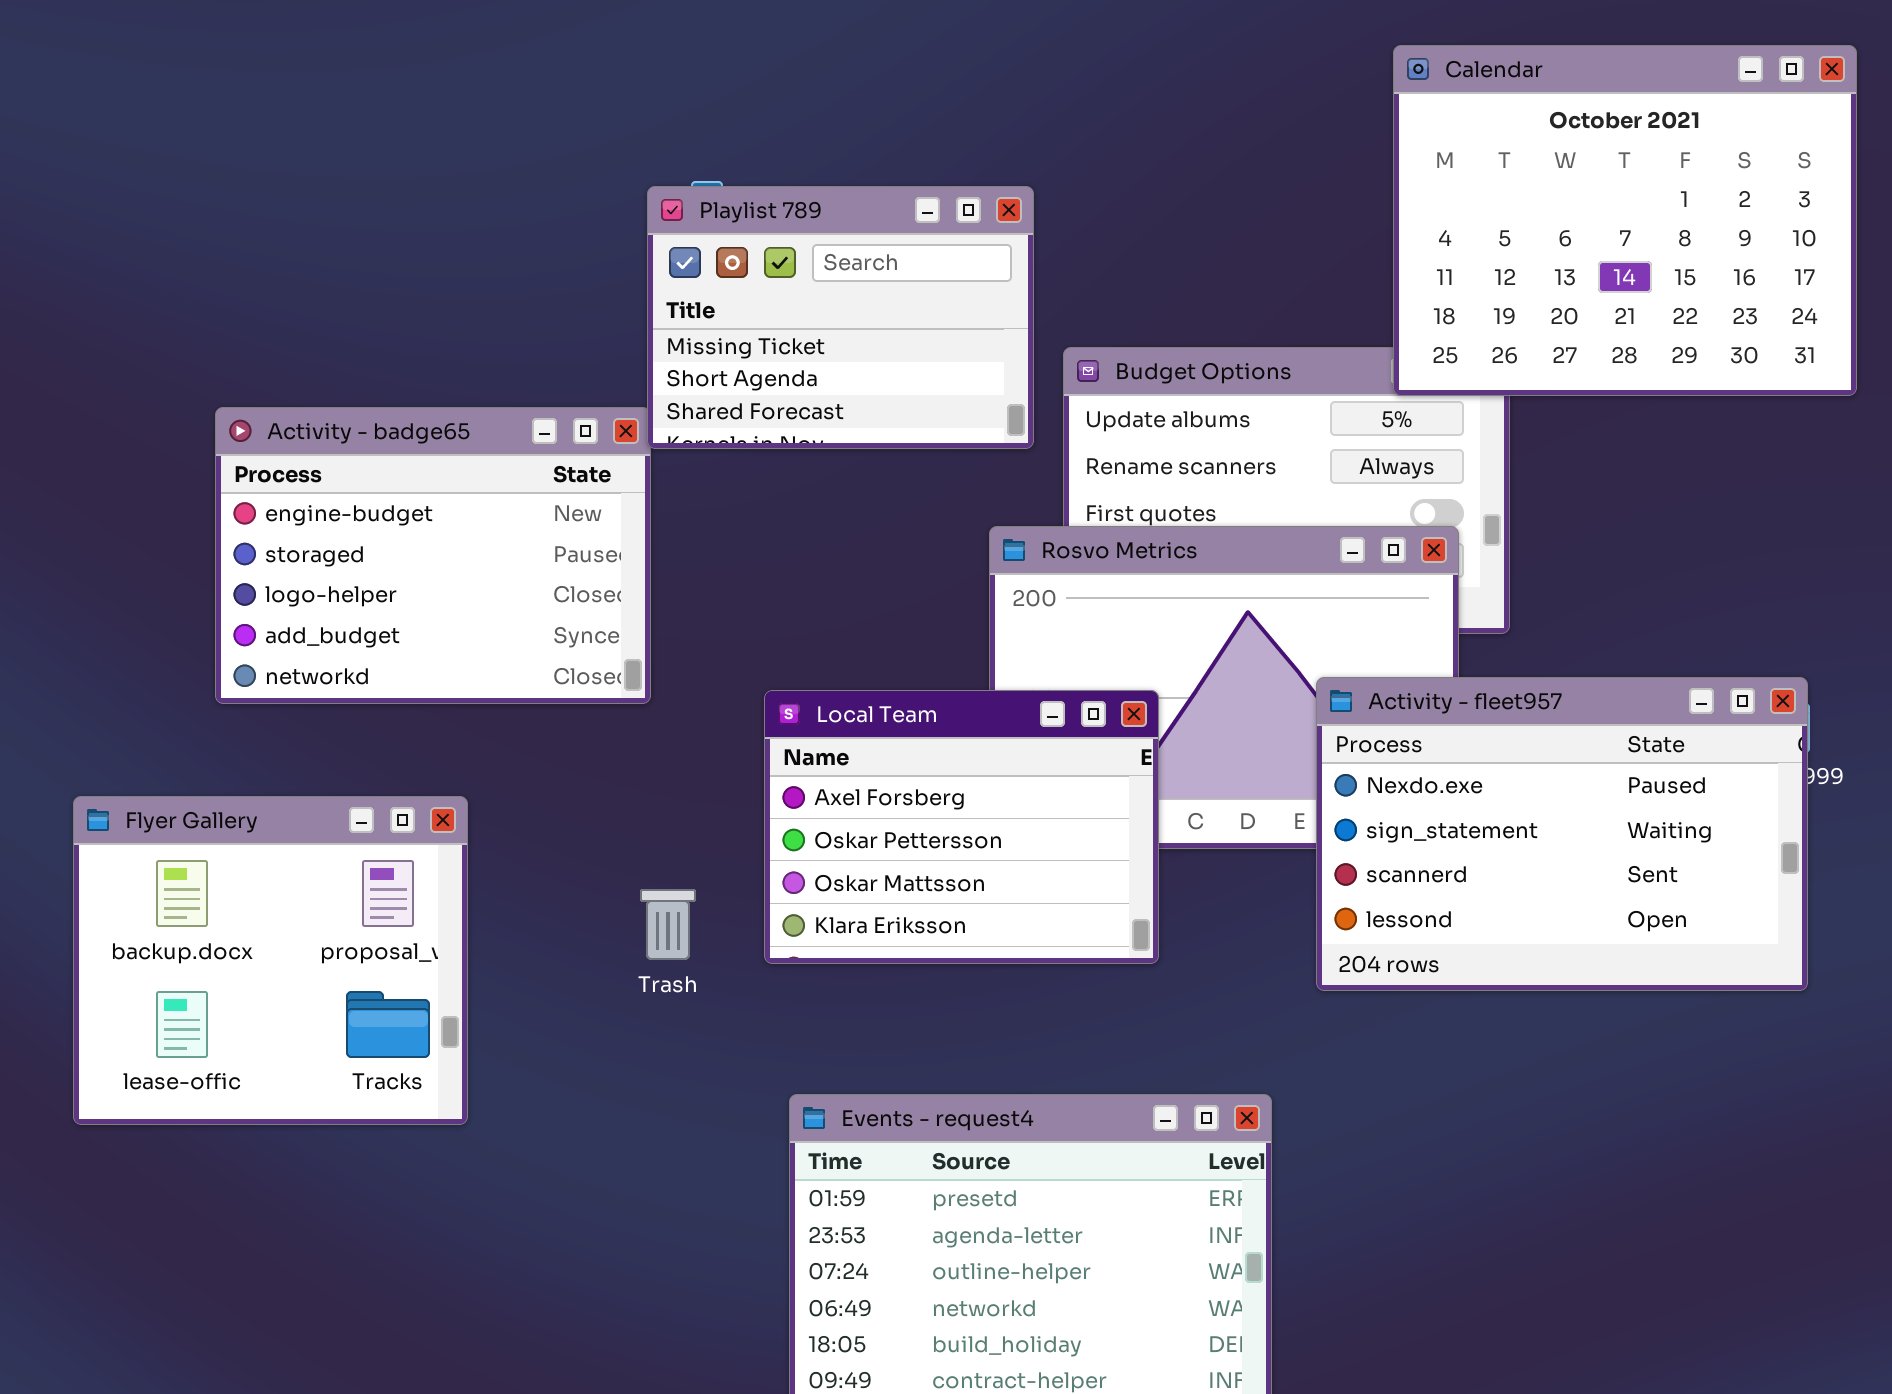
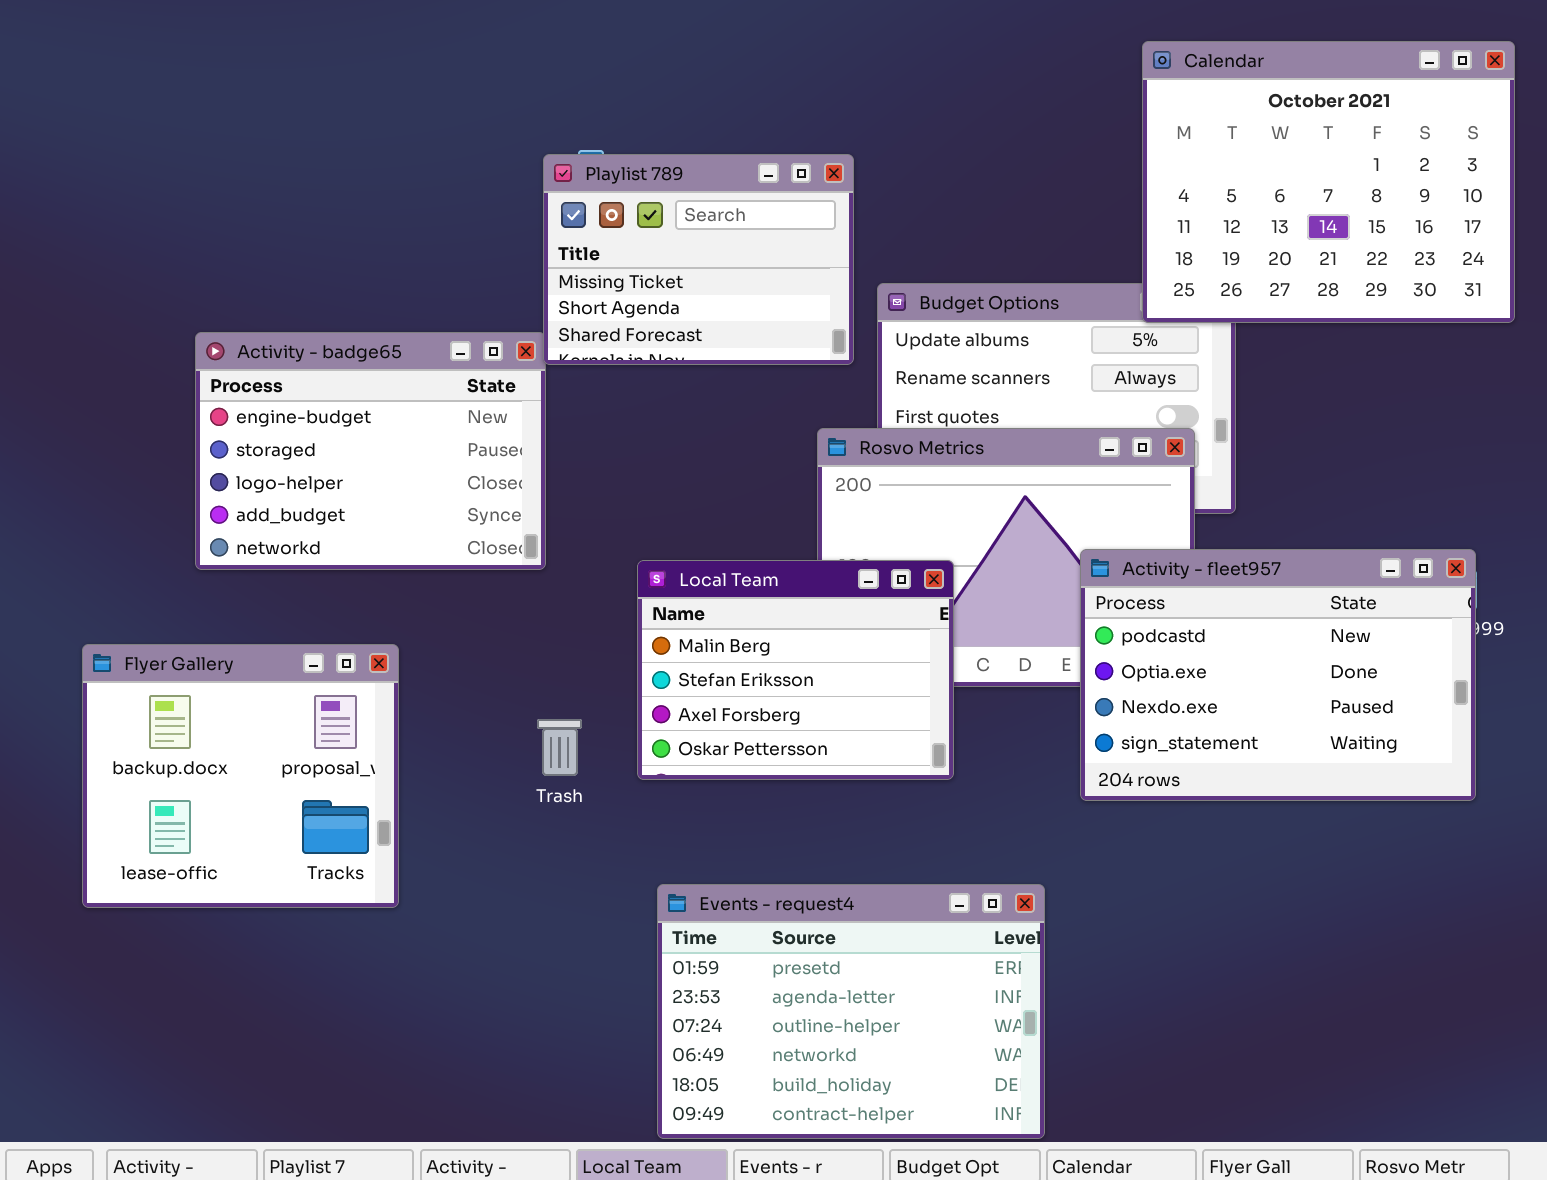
Activity - fleet957: [1316,677,1808,991] -> [1080,549,1476,801], scrolled up 2 rows
Local Team: [764,690,1159,964] -> [637,560,954,780], scrolled up 2 rows

